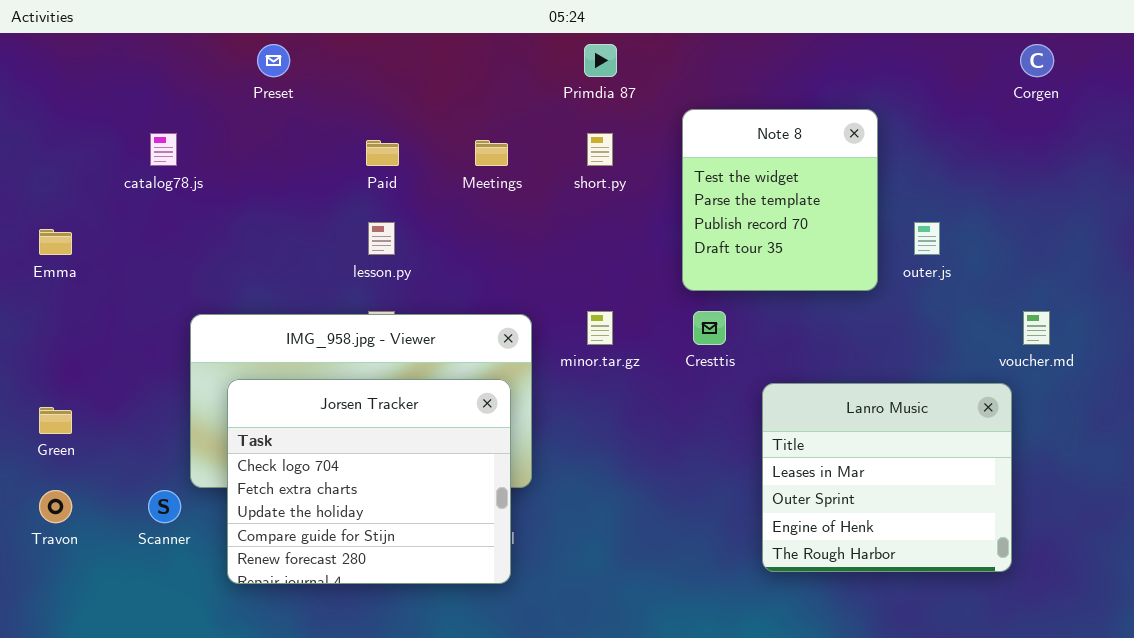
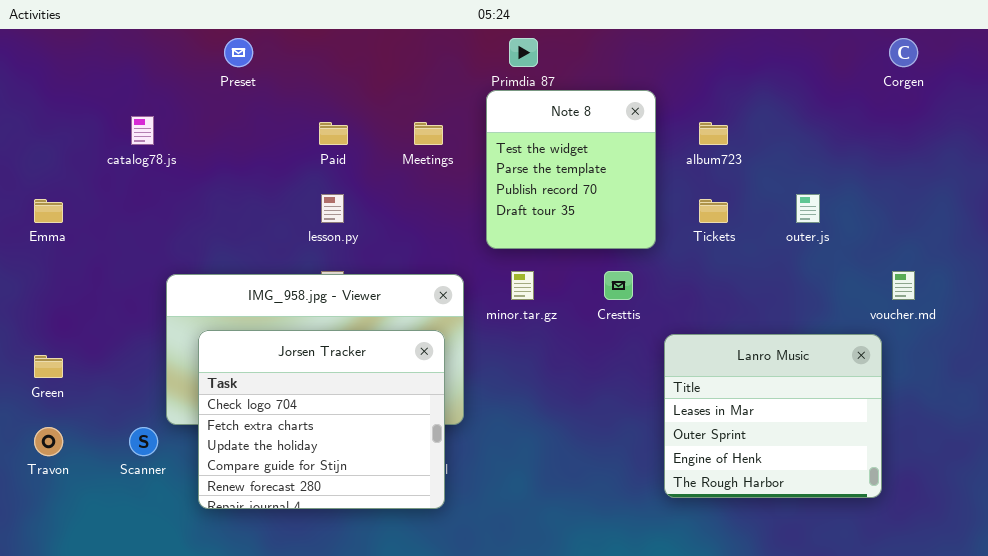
Note 8: [682,109,878,291] -> [486,90,656,249], moved

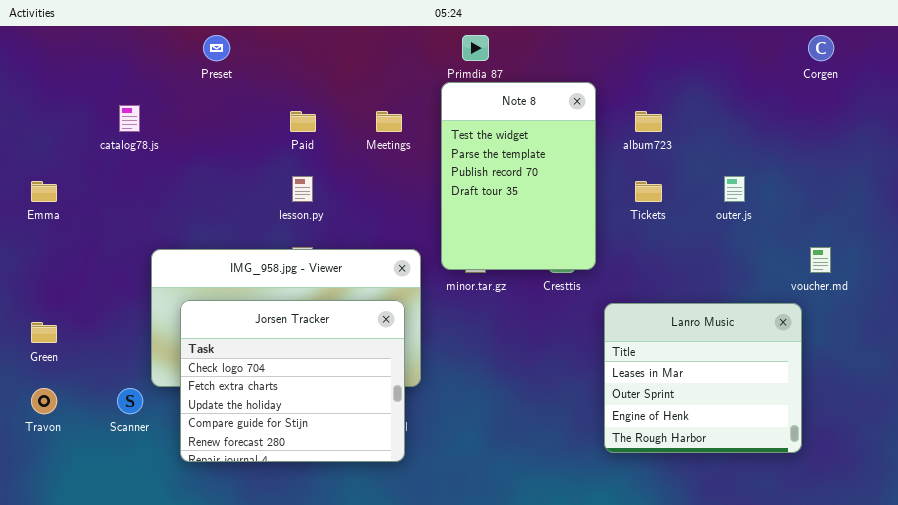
Note 8: [486,90,656,249] -> [441,82,596,270], resized

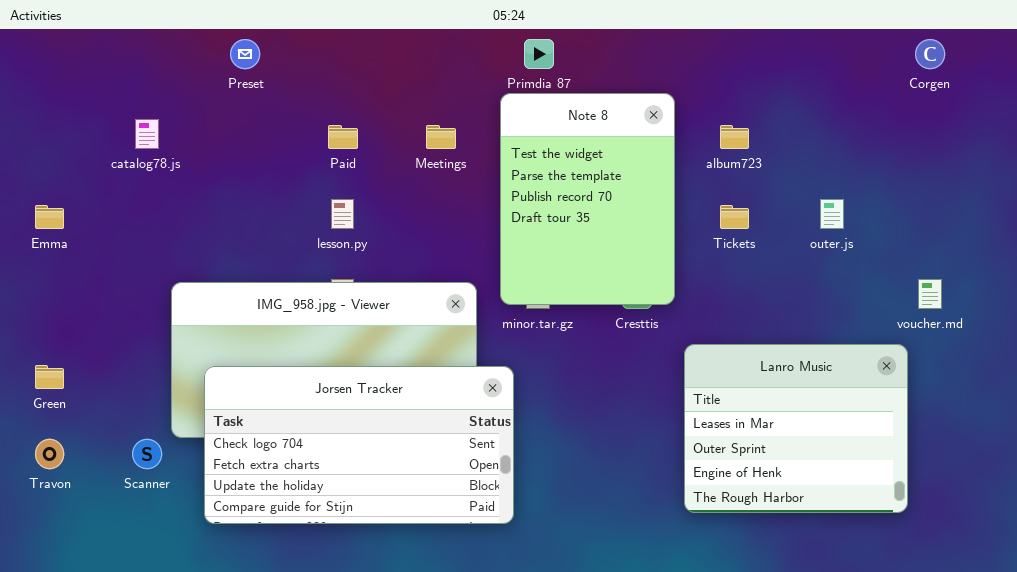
Jorsen Tracker: [180,300,405,462] -> [204,366,514,524], resized

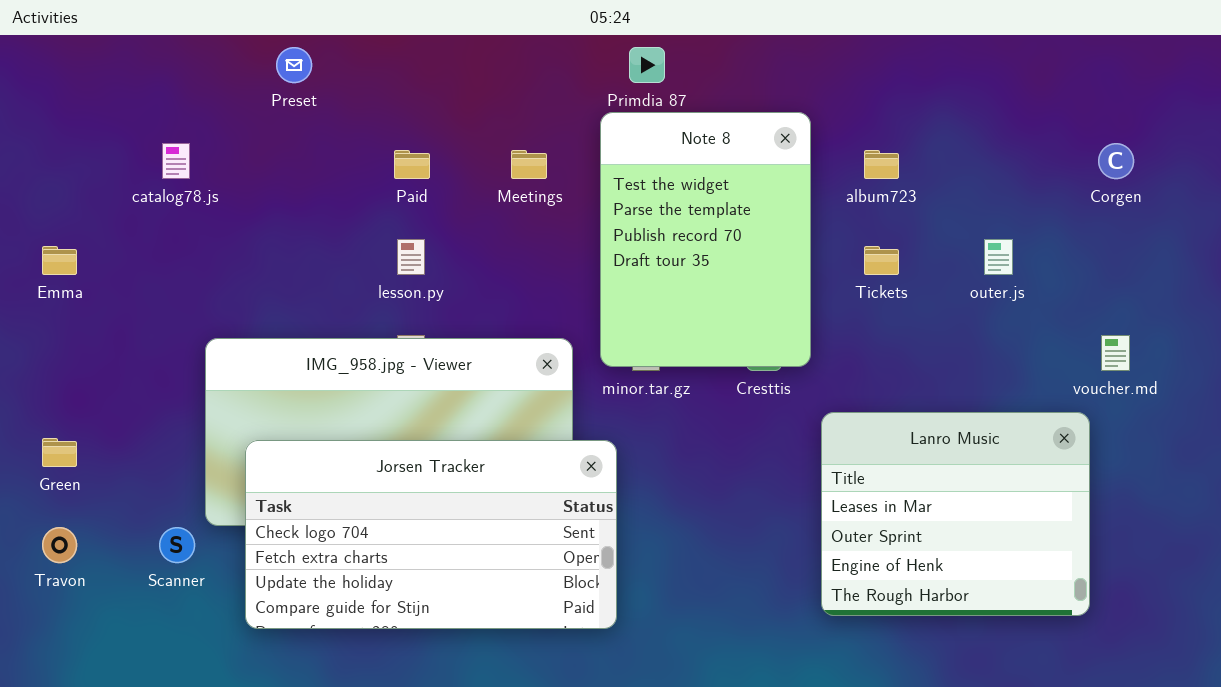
Corgen: [915,39,945,69] -> [1098,143,1134,179], moved

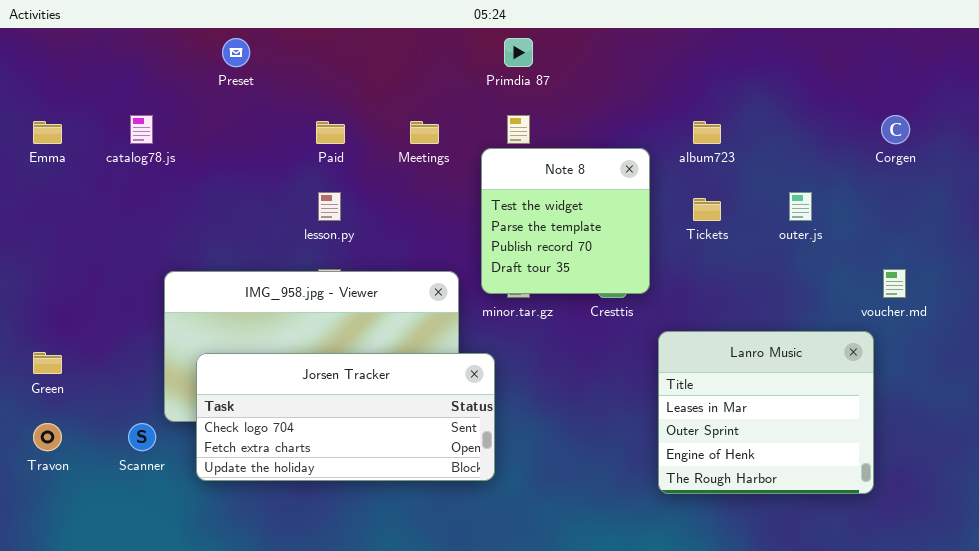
Note 8: [600,112,811,367] -> [481,148,650,294], resized
Emma: [42,246,77,275] -> [33,121,62,144], moved
Jorsen Tracker: [245,440,617,629] -> [196,353,495,481], resized

